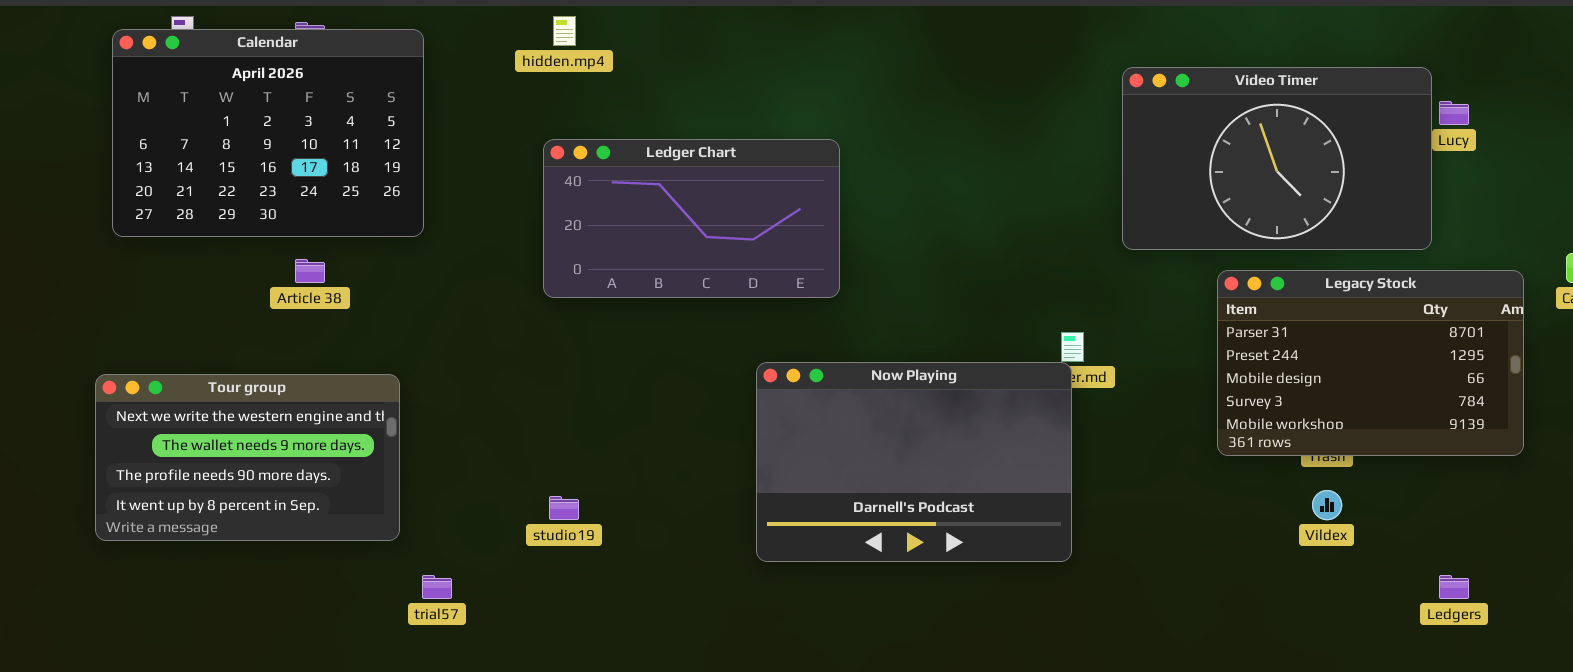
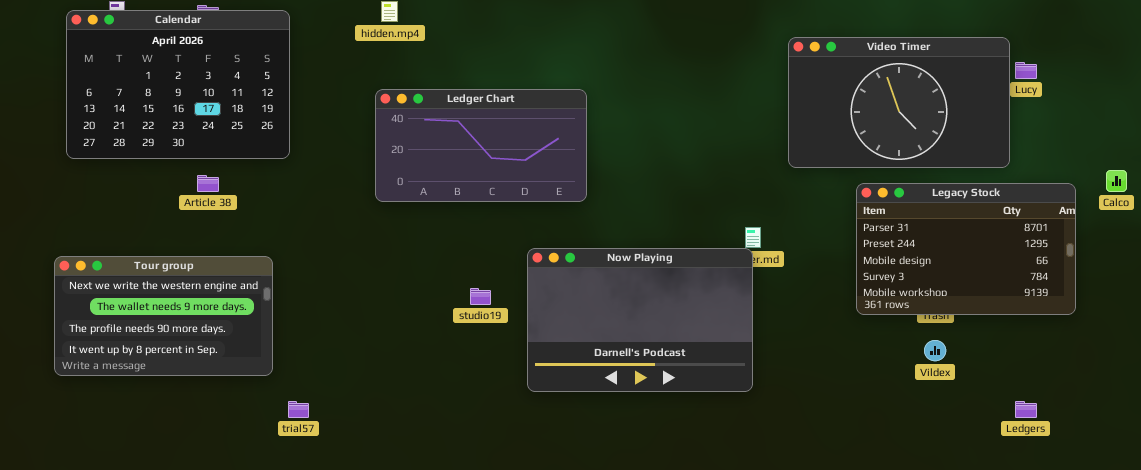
studio19: [549,496,579,520] -> [470,288,491,305], moved

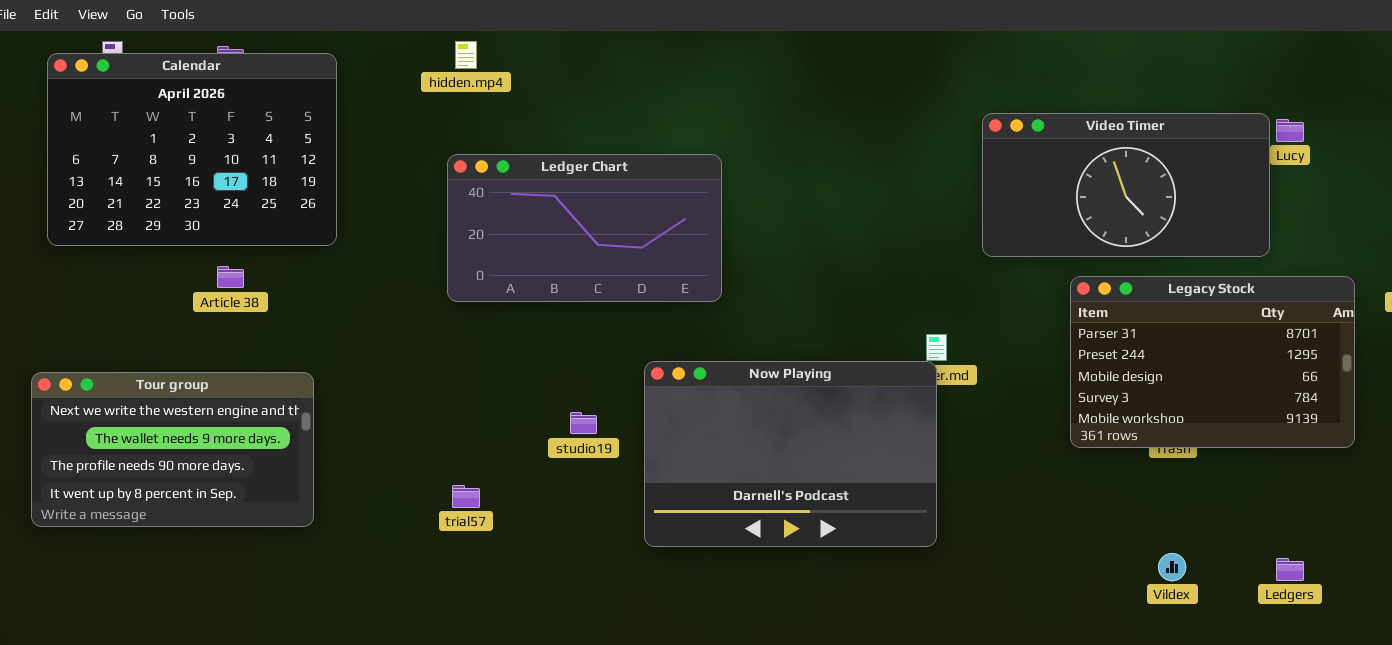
Video Timer: [788,37,1010,168] -> [982,113,1270,257], resized
Vildex: [924,340,946,361] -> [1158,553,1186,581], moved
trial57: [288,401,309,418] -> [452,485,480,508], moved

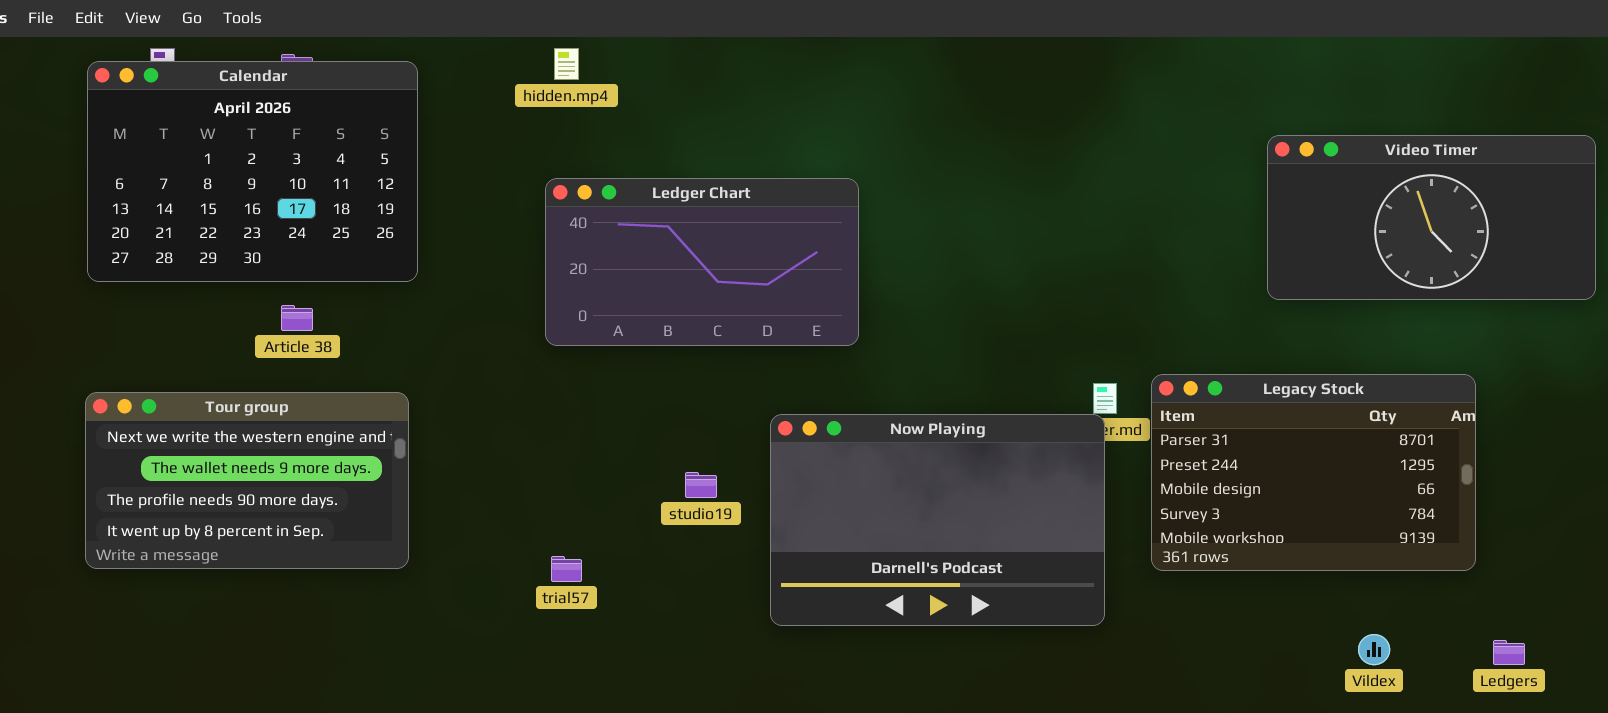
Video Timer: [982,113,1270,257] -> [1267,135,1596,300], moved
Legacy Stock: [1070,276,1355,448] -> [1151,374,1476,571], moved
Tour group: [31,372,314,527] -> [85,392,409,569], moved

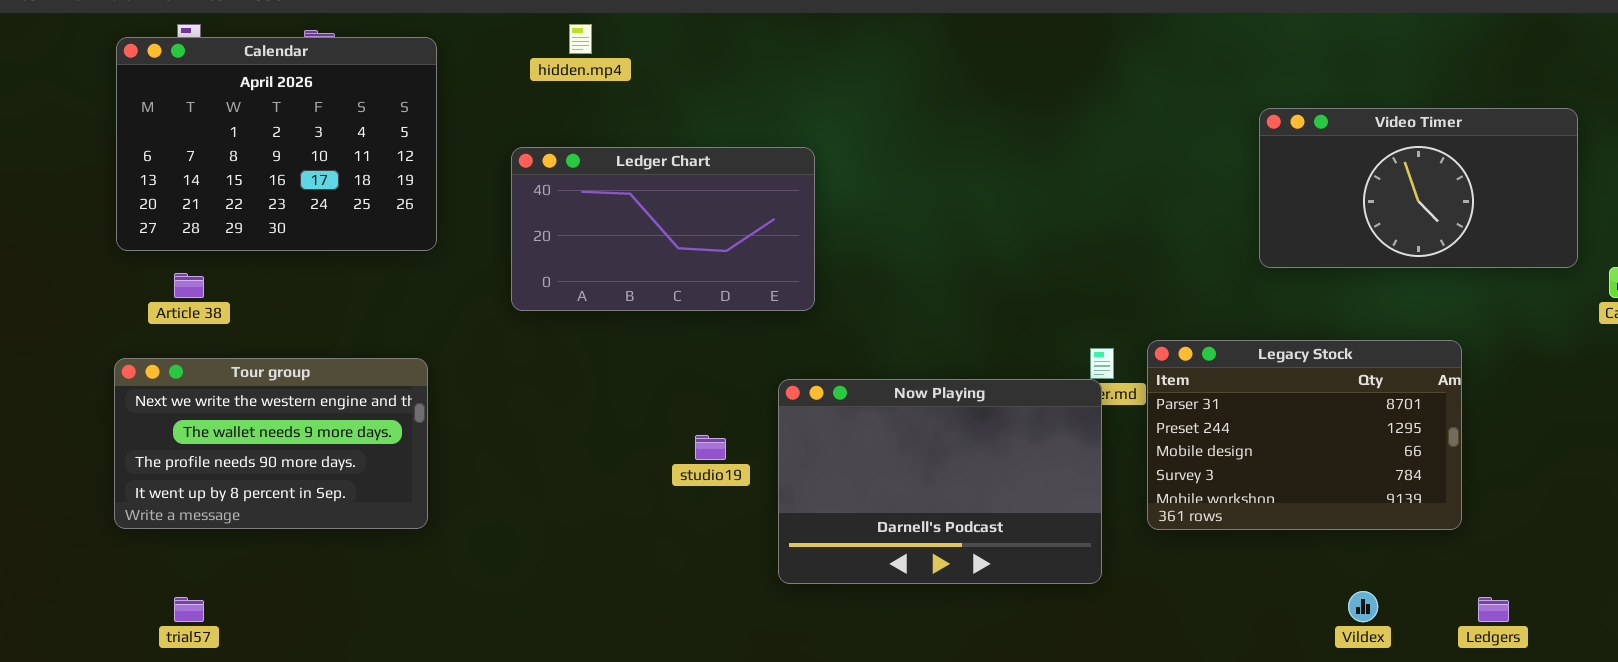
Ledger Chart: [545,178,859,346] -> [511,147,815,311], moved
Article 38: [281,305,313,331] -> [174,273,204,298], moved
trial57: [551,556,582,582] -> [174,597,204,622], moved

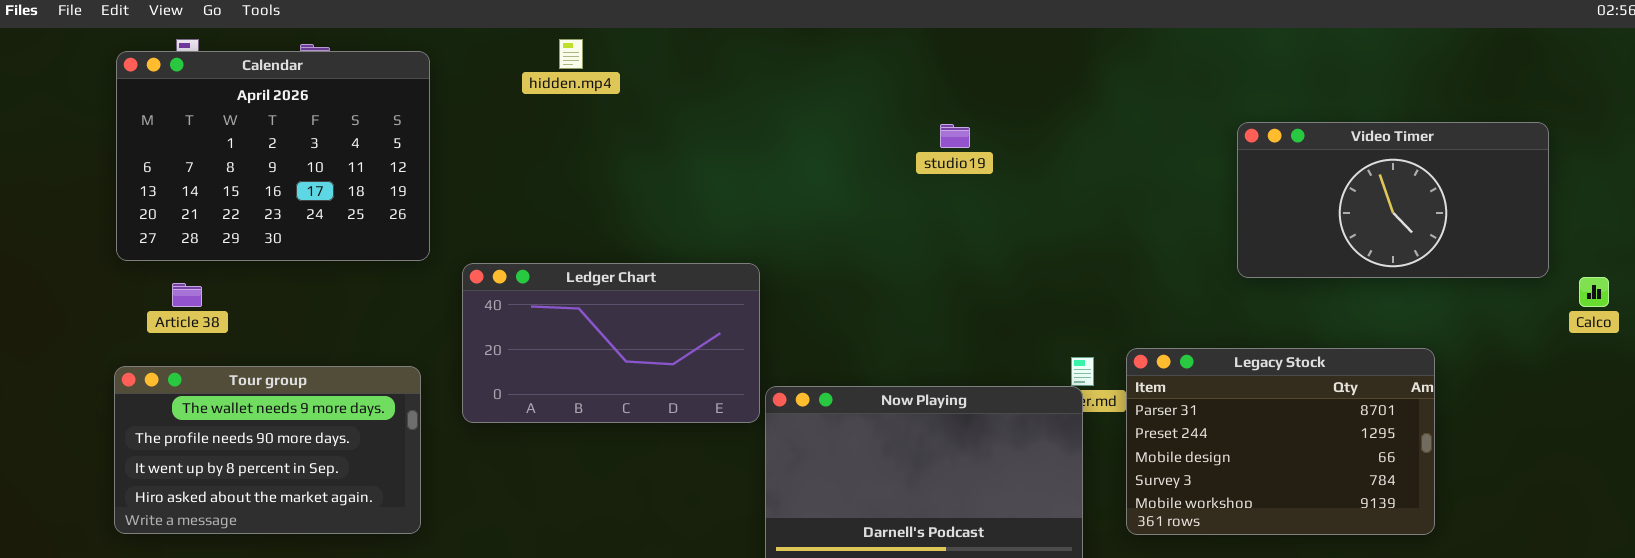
Ledger Chart: [511,147,815,311] -> [462,263,760,423], moved
Tour group: [114,358,428,529] -> [114,366,421,534], scrolled down 1 row
studio19: [695,435,726,460] -> [940,124,970,148], moved

